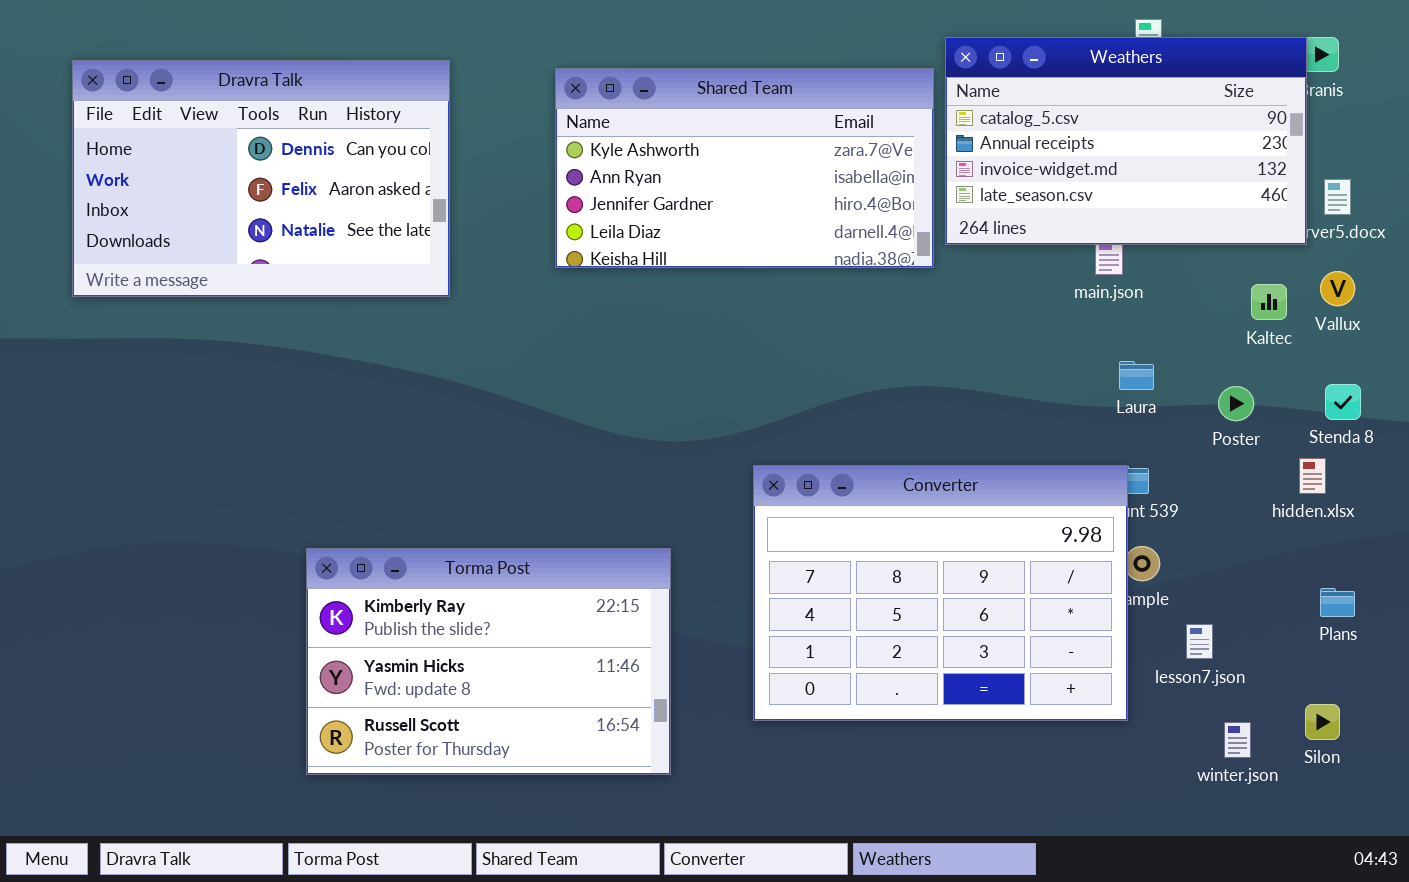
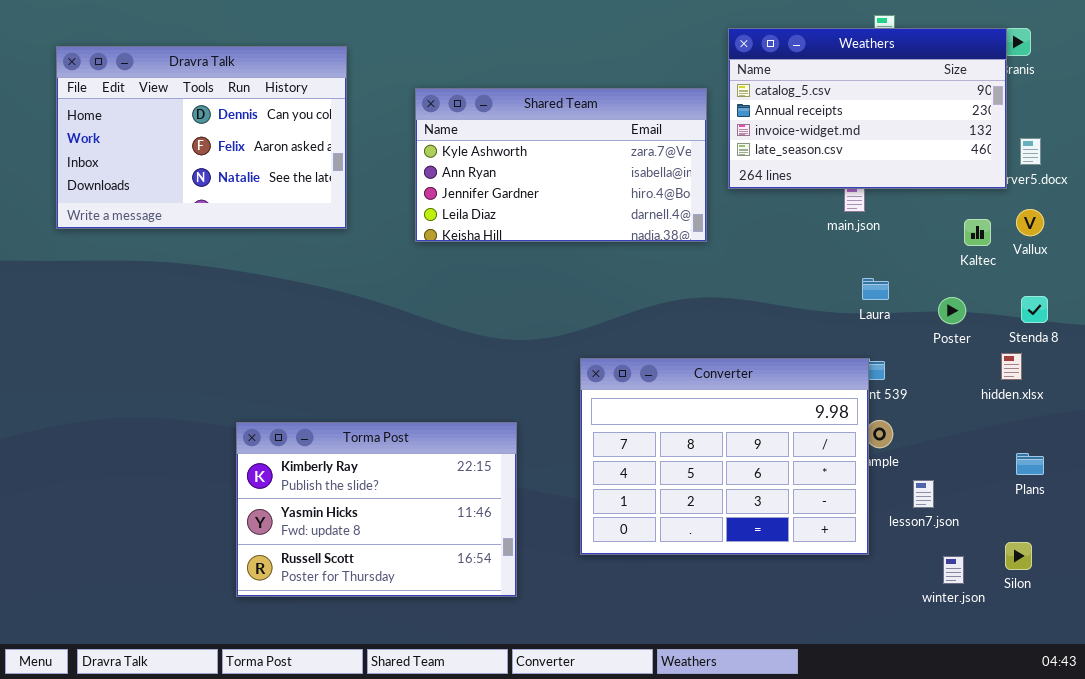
Shared Team: [555,68,934,268] -> [415,88,707,242], moved

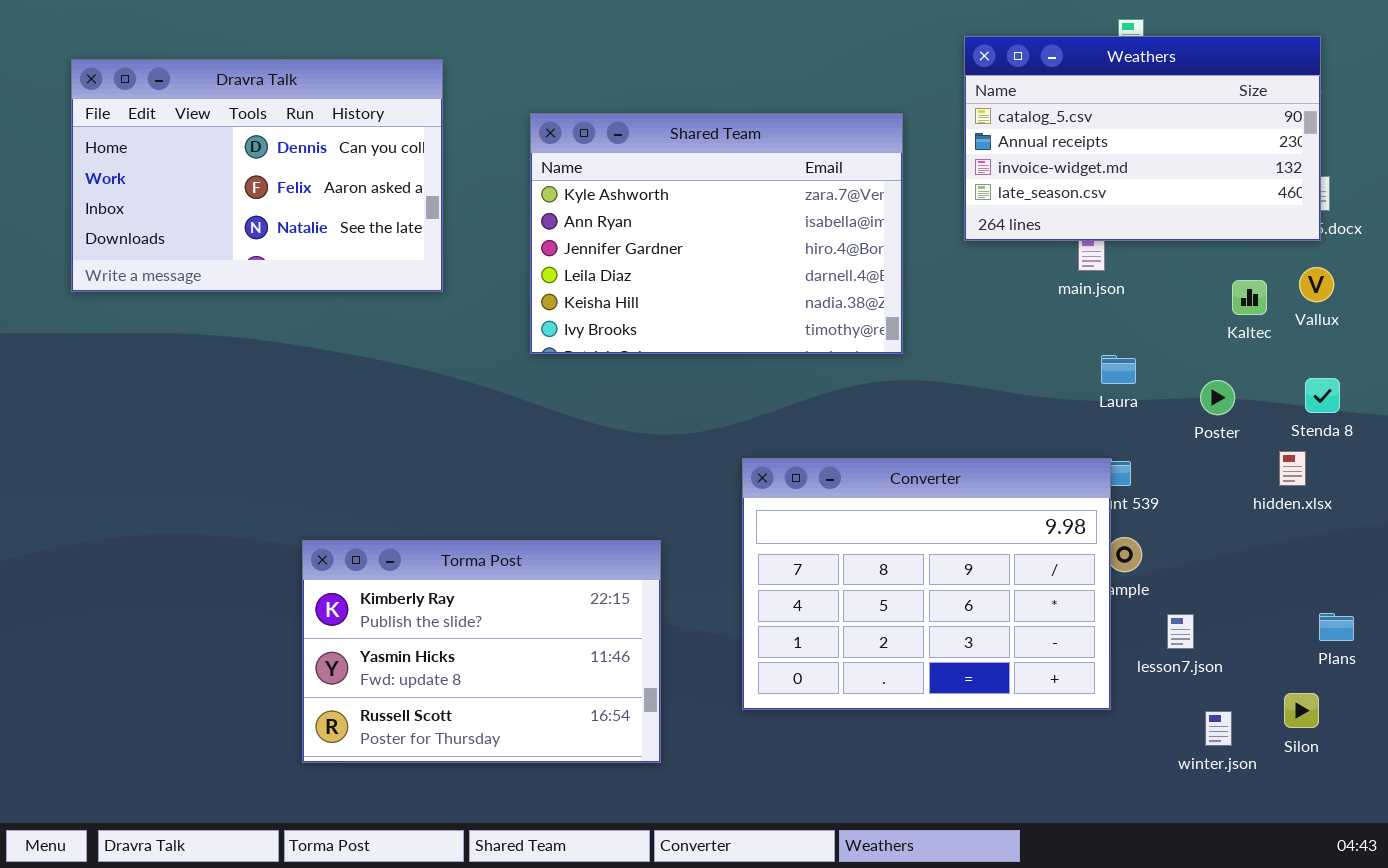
Weathers: [728,28,1007,189] -> [964,36,1321,241], moved
Shared Team: [415,88,707,242] -> [530,113,903,354], resized
Plans: [1016,453,1044,475] -> [1319,613,1354,641], moved

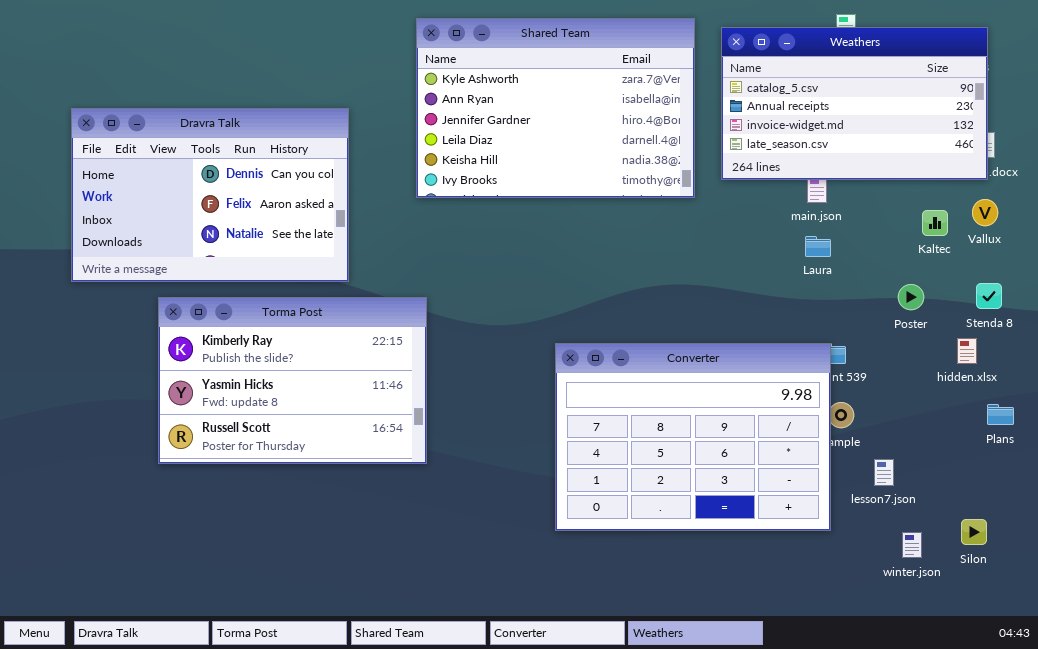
Dravra Talk: [71,59,443,292] -> [71,108,349,282], moved
Shared Team: [530,113,903,354] -> [416,18,695,198], moved
Laura: [1101,355,1136,384] -> [805,236,831,257], moved
Torma Post: [302,540,661,763] -> [158,297,427,464], moved
Plans: [1319,613,1354,641] -> [987,404,1014,425], moved

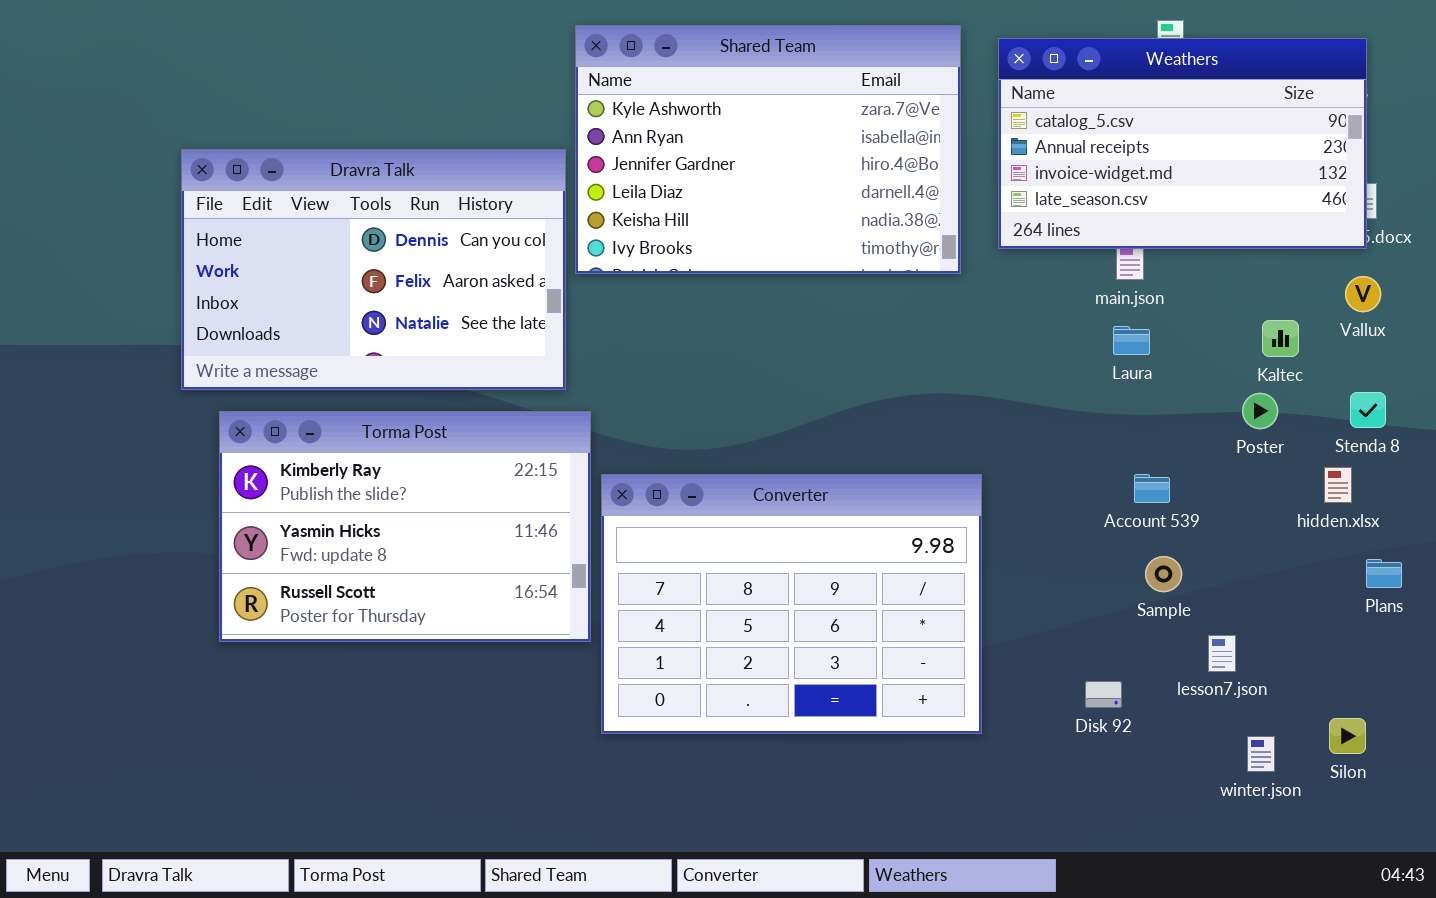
Dravra Talk: [71,108,349,282] -> [181,149,566,390], moved
Kaltec: [922,210,948,236] -> [1262,320,1299,357], moved
Converter: [555,343,831,531] -> [601,474,982,734], moved

